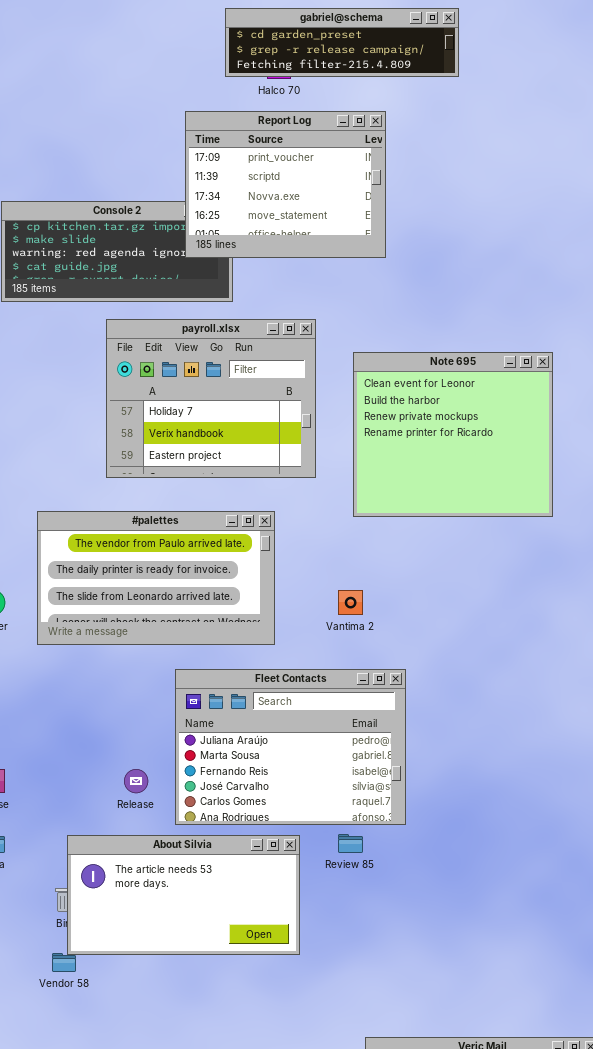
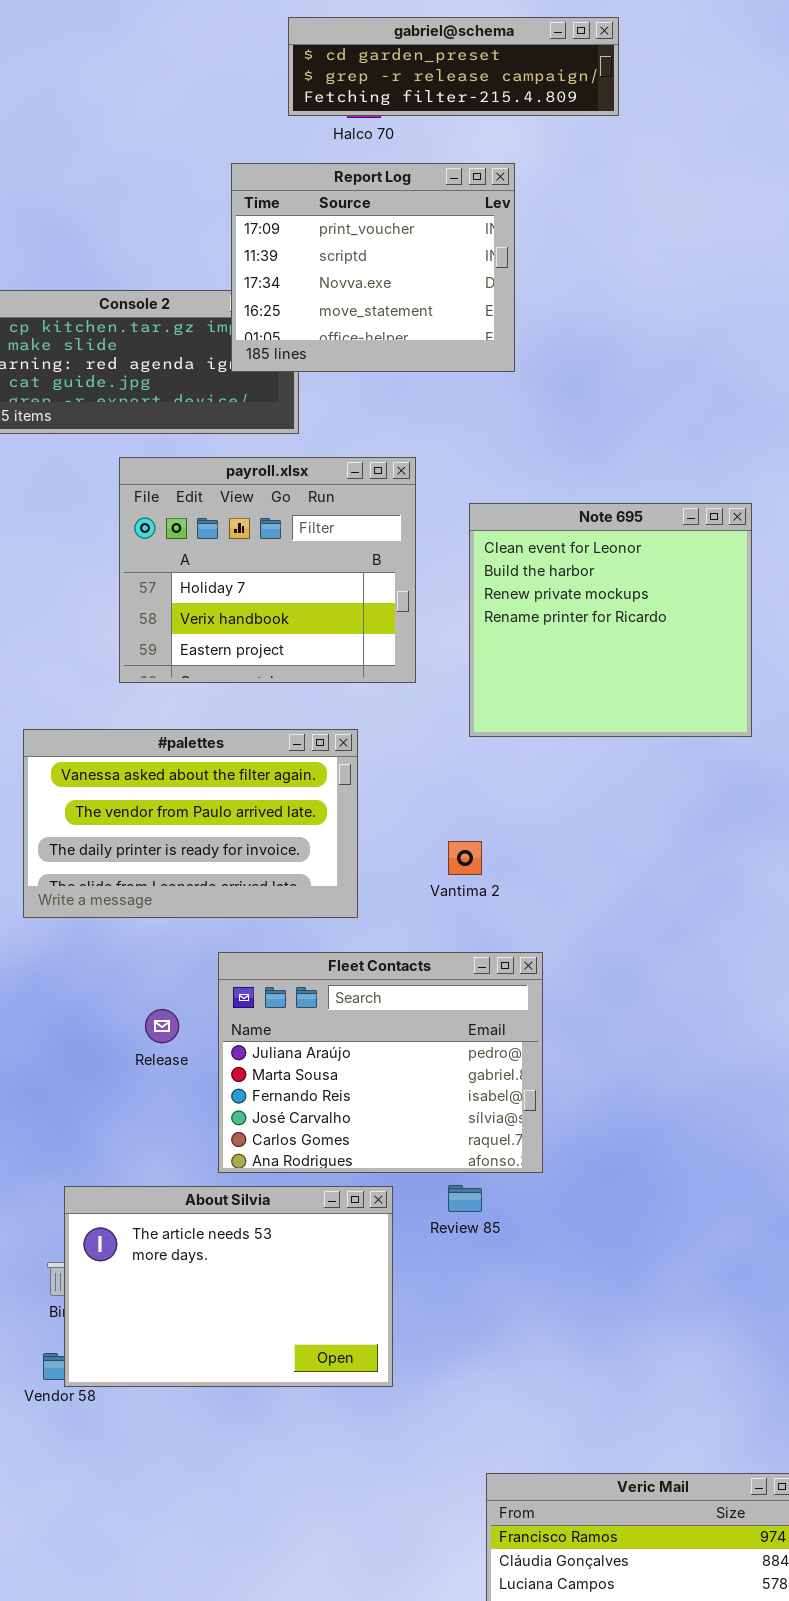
#palettes: [37,511,275,645] -> [23,729,358,918], scrolled up 1 row
Release: [124,769,148,793] -> [145,1009,179,1043], moved
About Silvia: [67,835,300,955] -> [64,1186,393,1387], resized

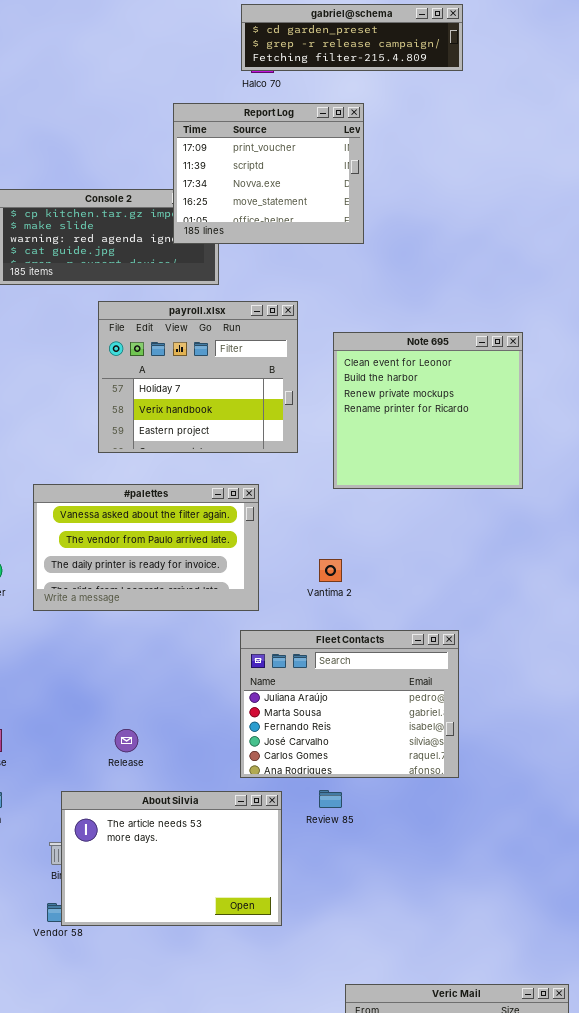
gabriel@schema: [288,17,619,116] -> [241,4,463,71], moved
Fleet Contacts: [218,952,543,1173] -> [240,630,459,778], moved
Release: [145,1009,179,1043] -> [115,729,138,752], moved

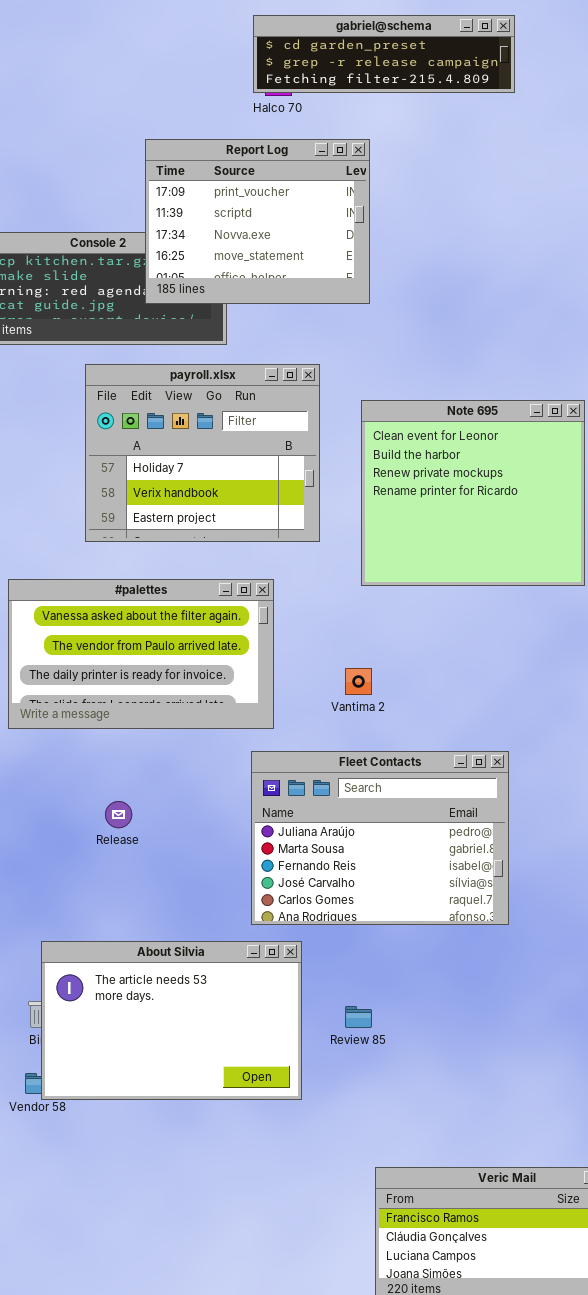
Report Log: [173,103,364,244] -> [145,139,370,304], moved
Release: [115,729,138,752] -> [105,801,132,828], moved
Review 85: [319,790,342,808] -> [345,1006,372,1028], moved

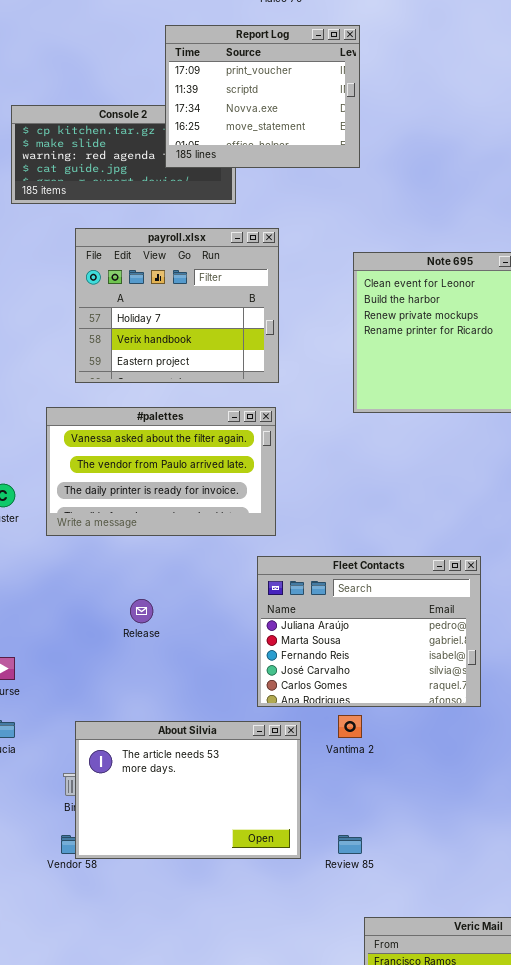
payroll.xlsx: [85,364,320,542] -> [75,228,279,383], moved
Vantima 2: [345,668,372,695] -> [338,715,362,738], moved
Review 85: [345,1006,372,1028] -> [338,835,362,854], moved

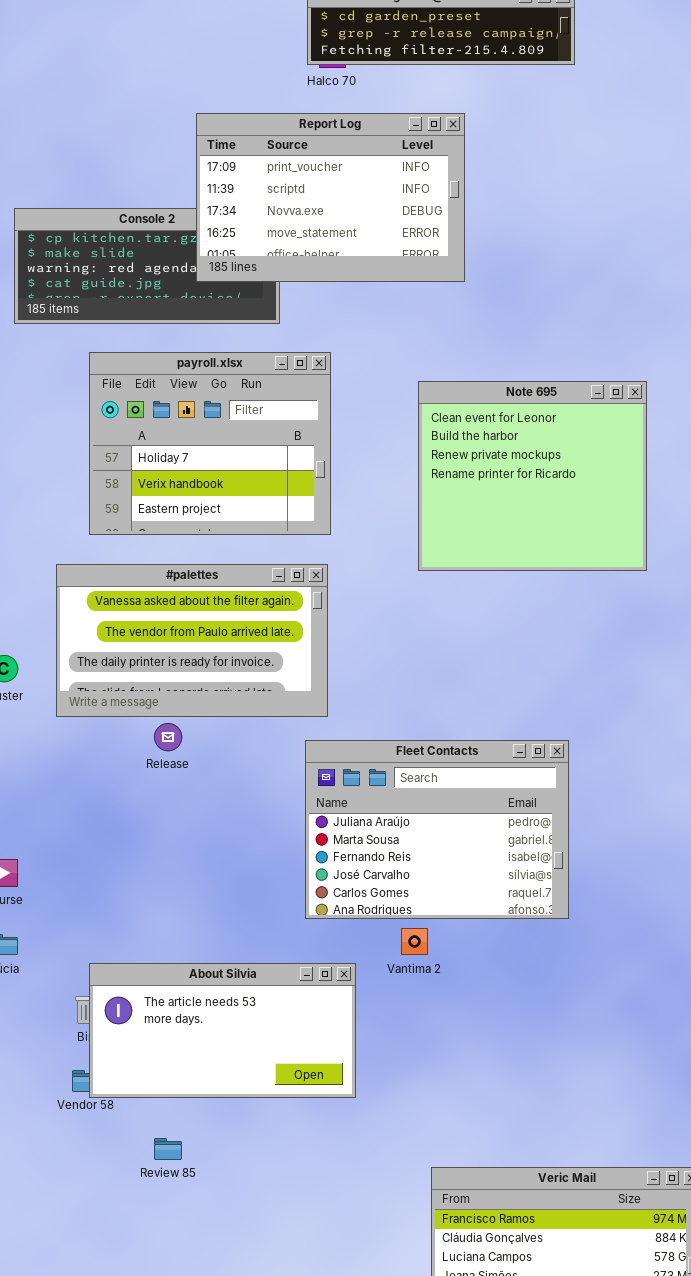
Report Log: [165,25,360,168] -> [196,113,465,282], resized
Release: [130,599,153,623] -> [154,723,182,751], moved
About Silvia: [75,721,301,859] -> [89,963,356,1098], resized
Review 85: [338,835,362,854] -> [154,1138,182,1160], moved

